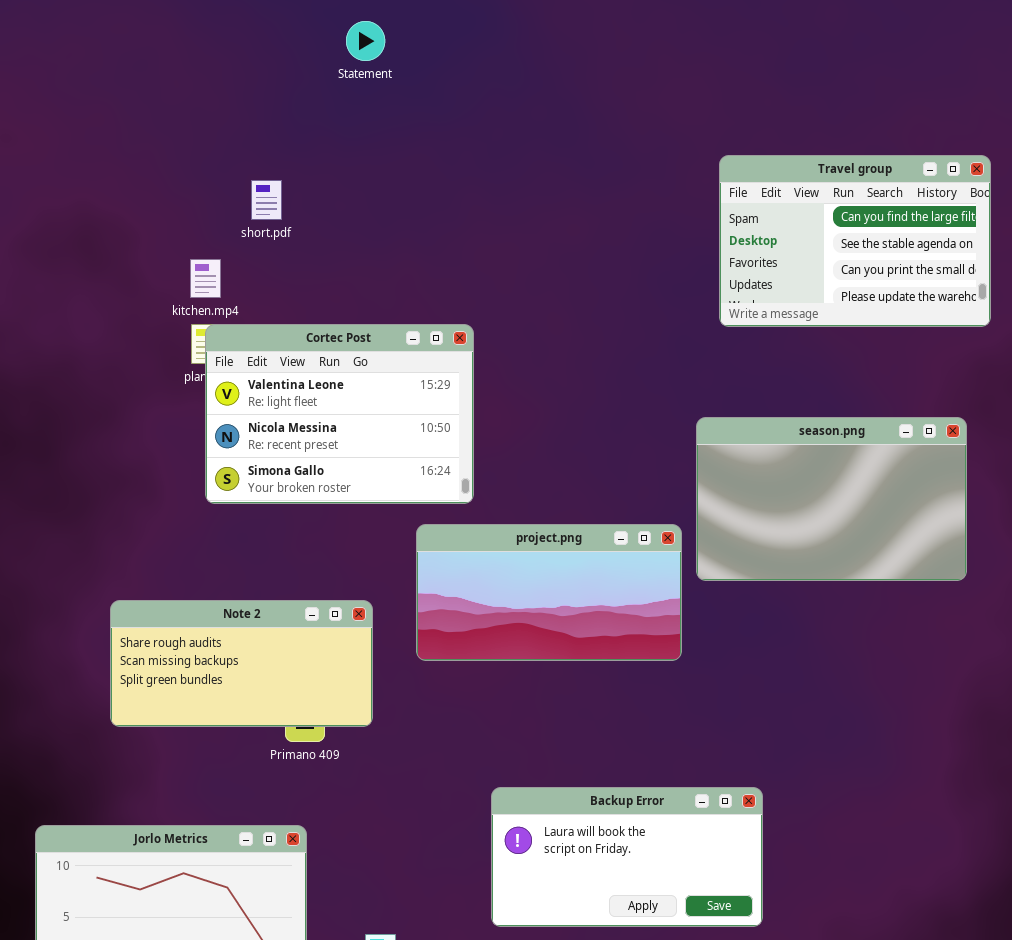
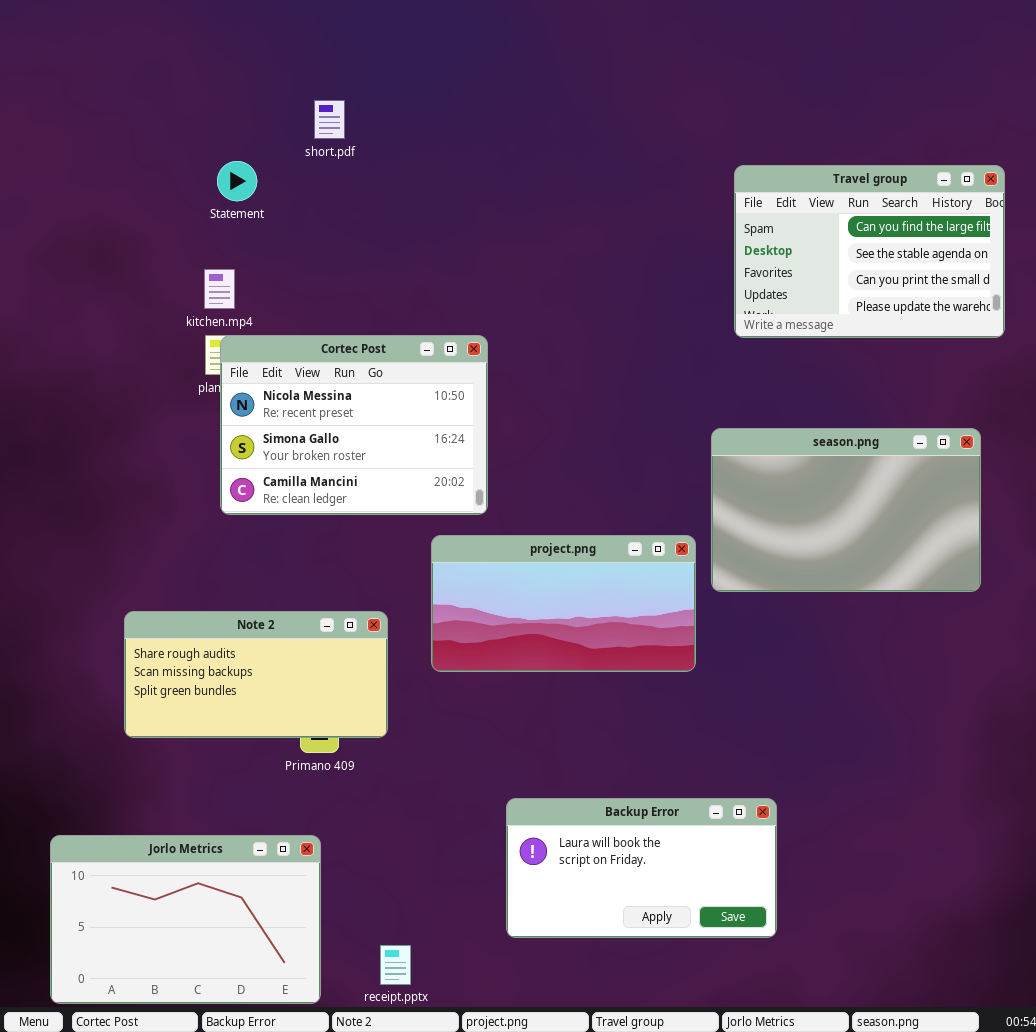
Statement: [346,21,385,61] -> [217,161,257,201], moved
short.pdf: [251,180,282,220] -> [314,100,345,139], moved
Cortec Post: [205,324,474,504] -> [220,335,488,515], scrolled down 1 row

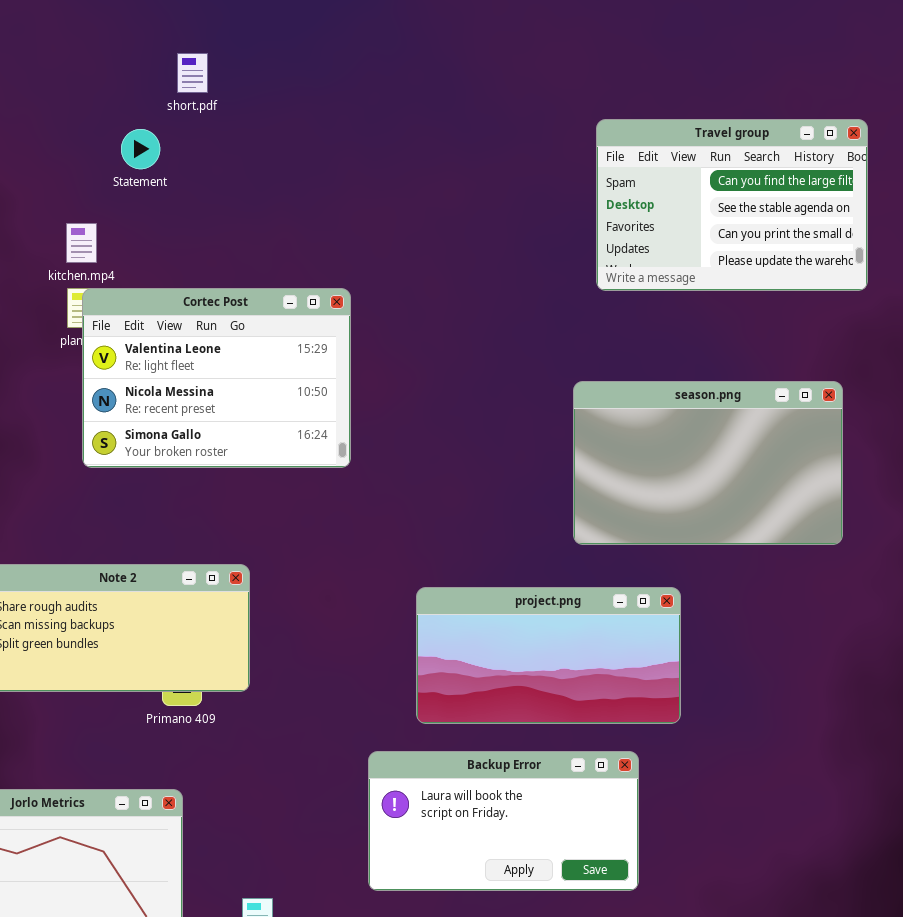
Statement: [217,161,257,201] -> [121,129,160,169], moved
Cortec Post: [220,335,488,515] -> [82,288,351,468], scrolled up 1 row
project.png: [431,535,696,672] -> [416,587,681,724], moved

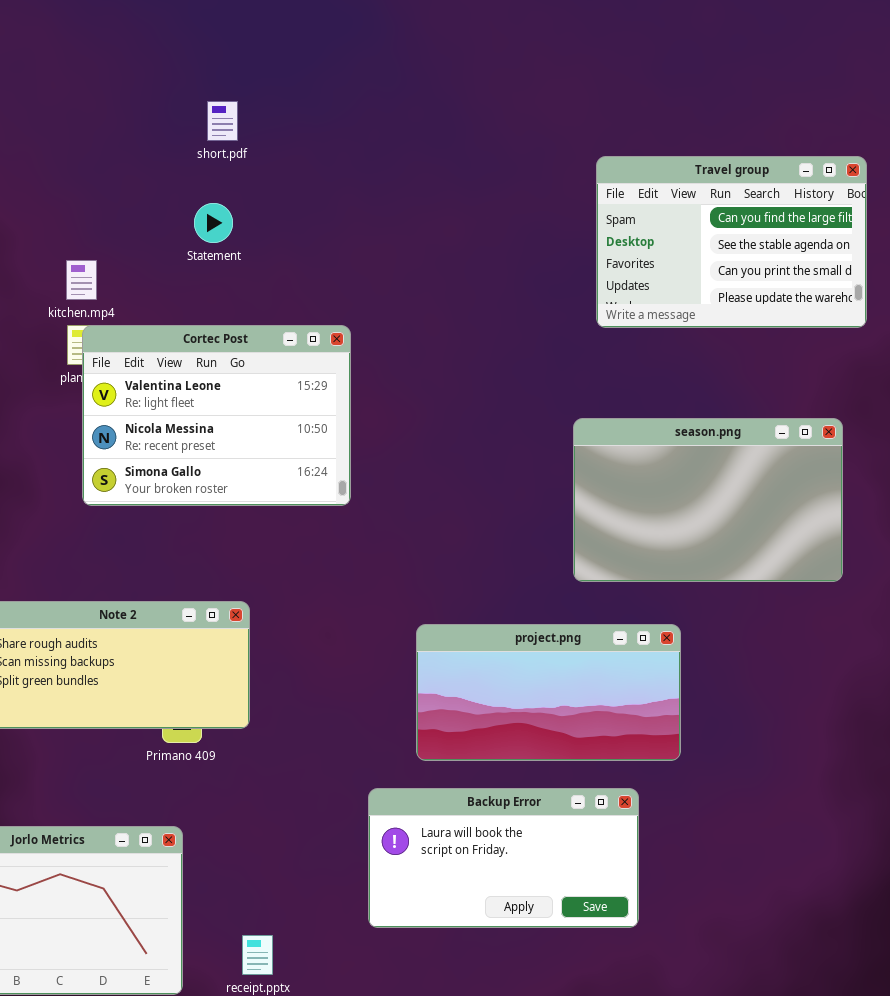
short.pdf: [177,53,208,93] -> [207,101,238,141], moved
Statement: [121,129,160,169] -> [194,203,233,243], moved

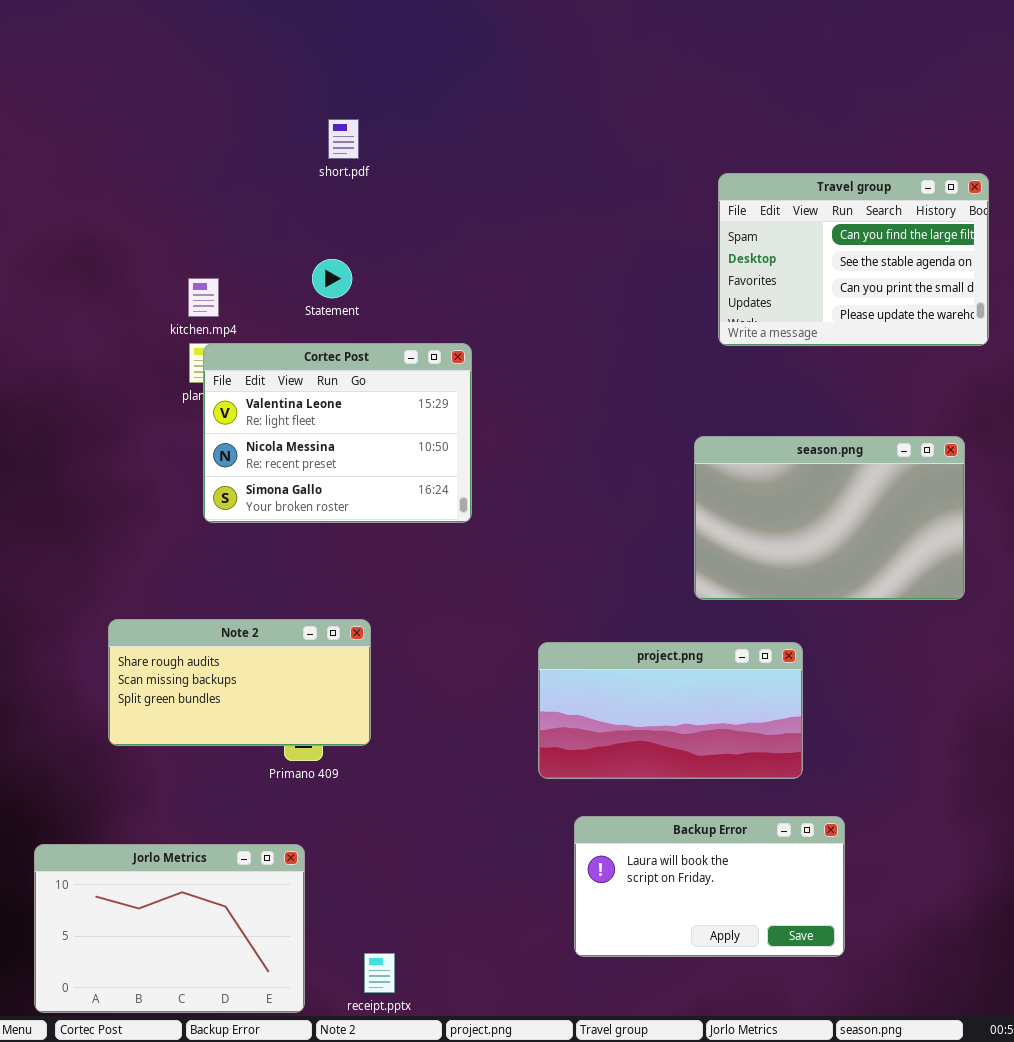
Statement: [194,203,233,243] -> [312,259,352,298], moved
Backup Error: [368,788,639,928] -> [574,816,845,957], moved

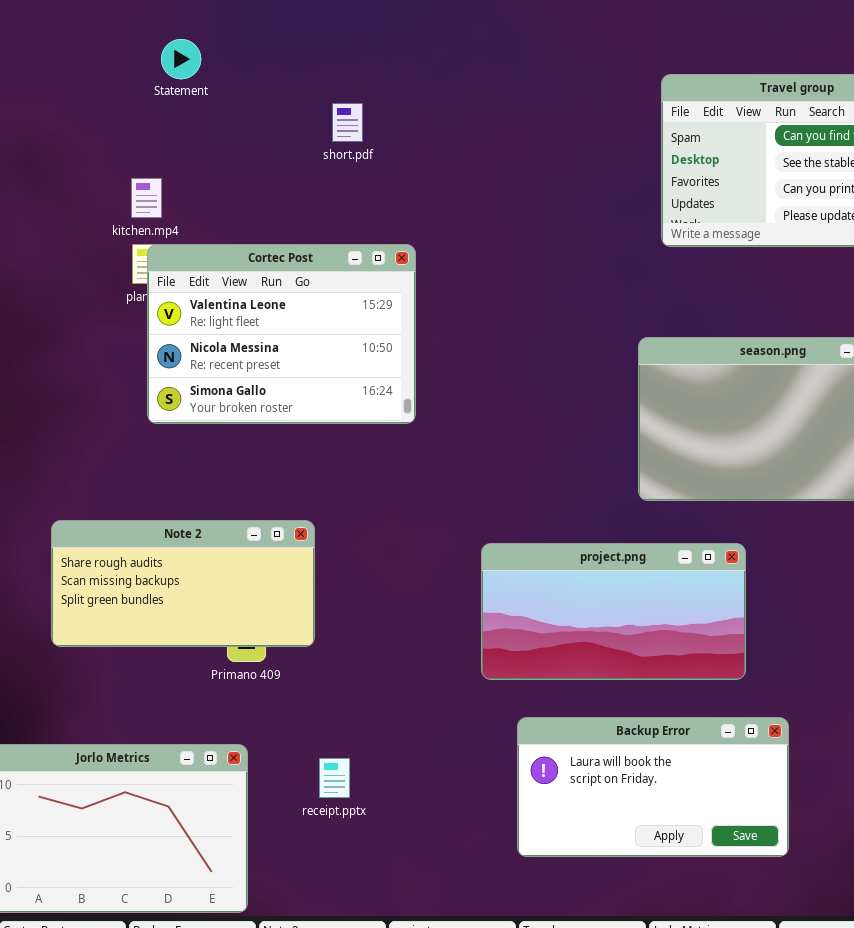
short.pdf: [328,119,359,159] -> [332,103,363,142], moved
Statement: [312,259,352,298] -> [161,39,201,79], moved
receipt.pptx: [364,953,395,993] -> [319,758,350,798], moved

